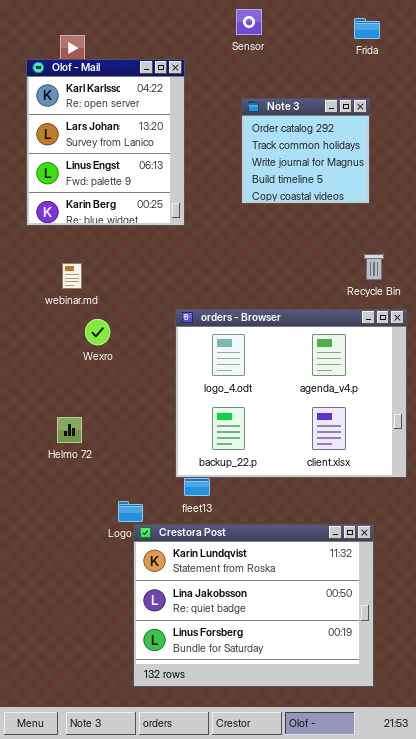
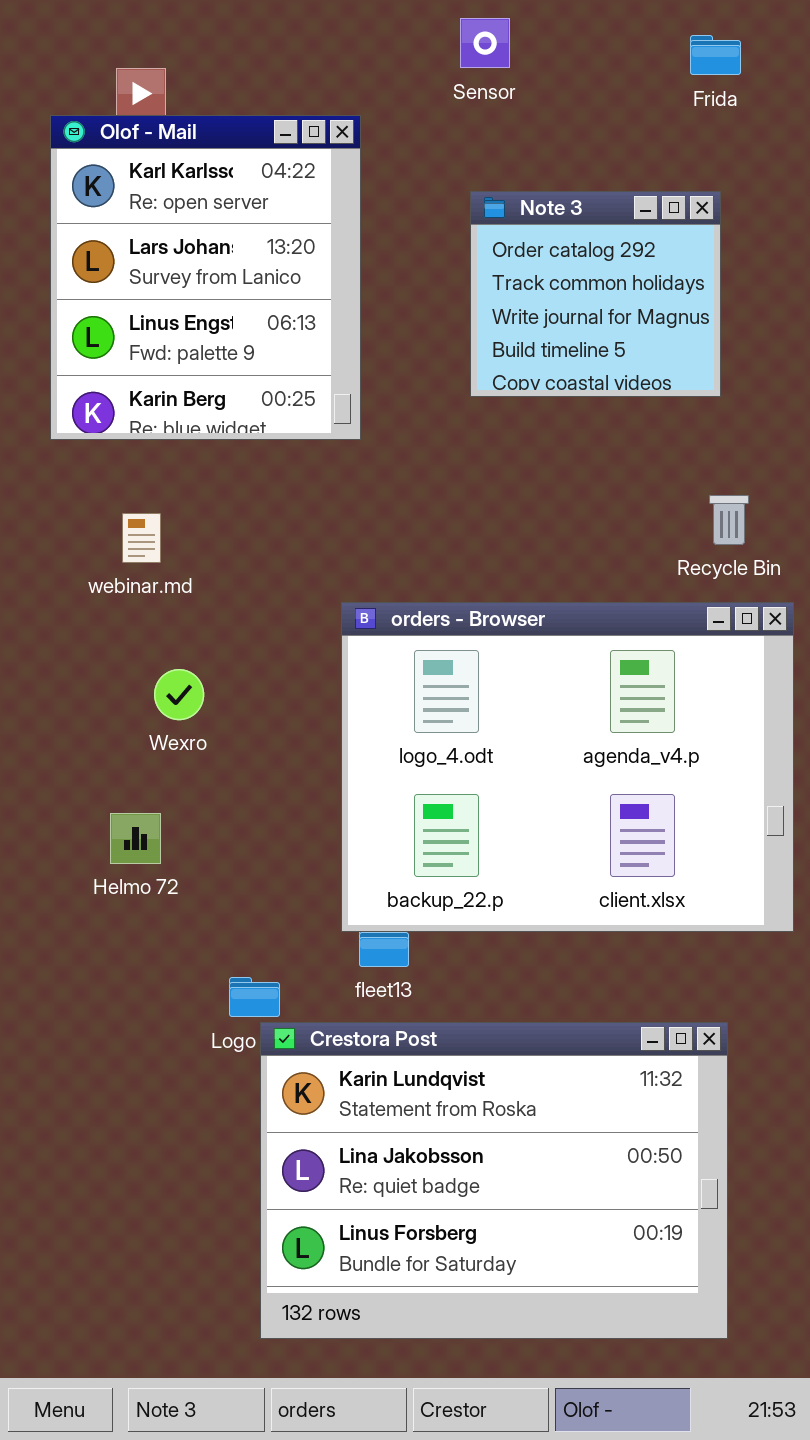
Wexro: [85,319,110,345] -> [154,669,204,720], moved

